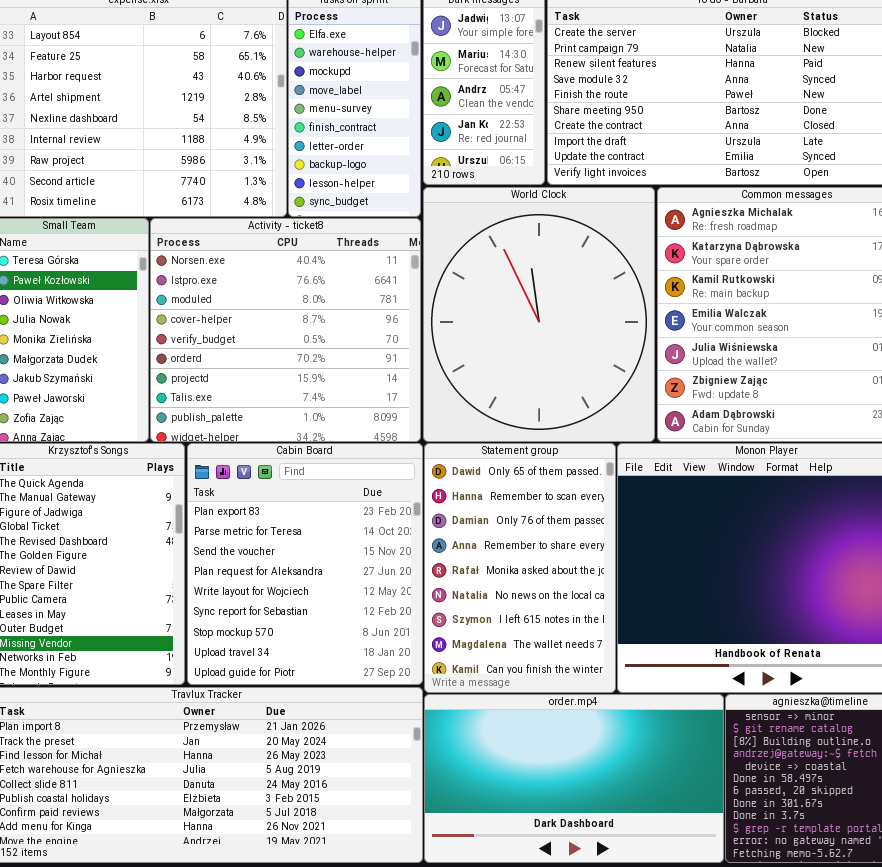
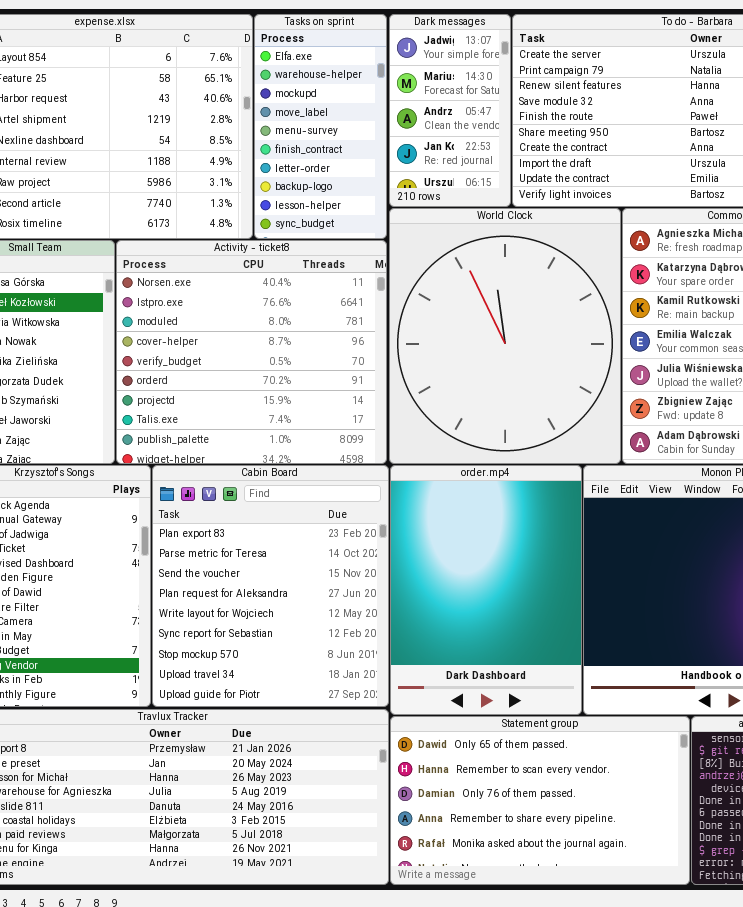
Statement group: [424,443,616,693] -> [390,716,690,885], moved, resized
order.mp4: [424,694,724,863] -> [390,465,582,715], moved, resized

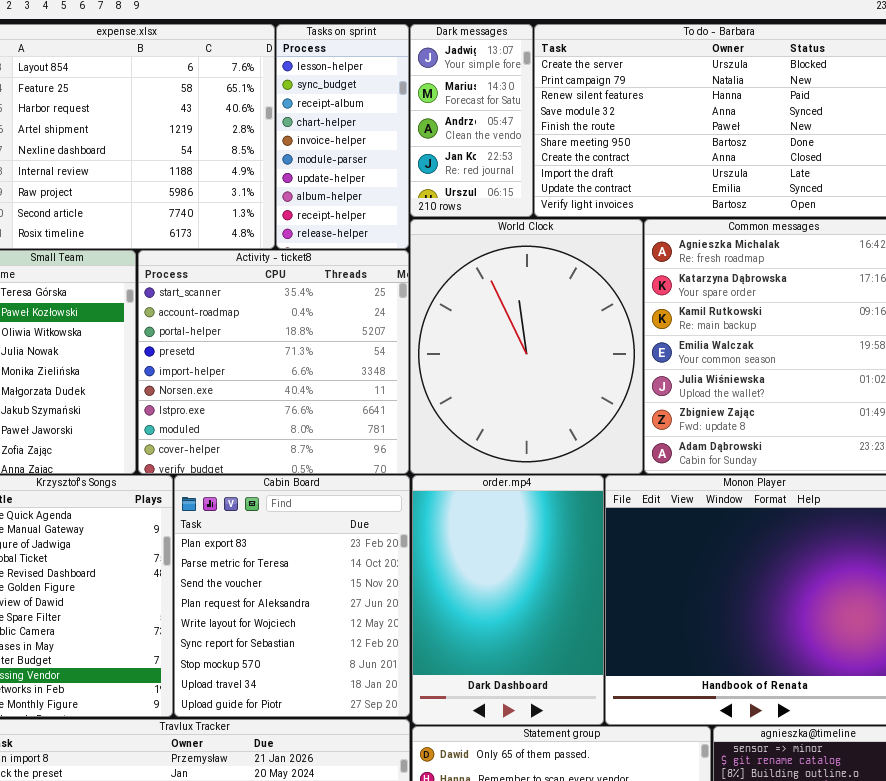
Tasks on sprint: [254,14,387,239] -> [276,24,409,249], scrolled down 8 rows
Activity - ticket8: [116,240,387,464] -> [138,250,409,474], scrolled up 5 rows

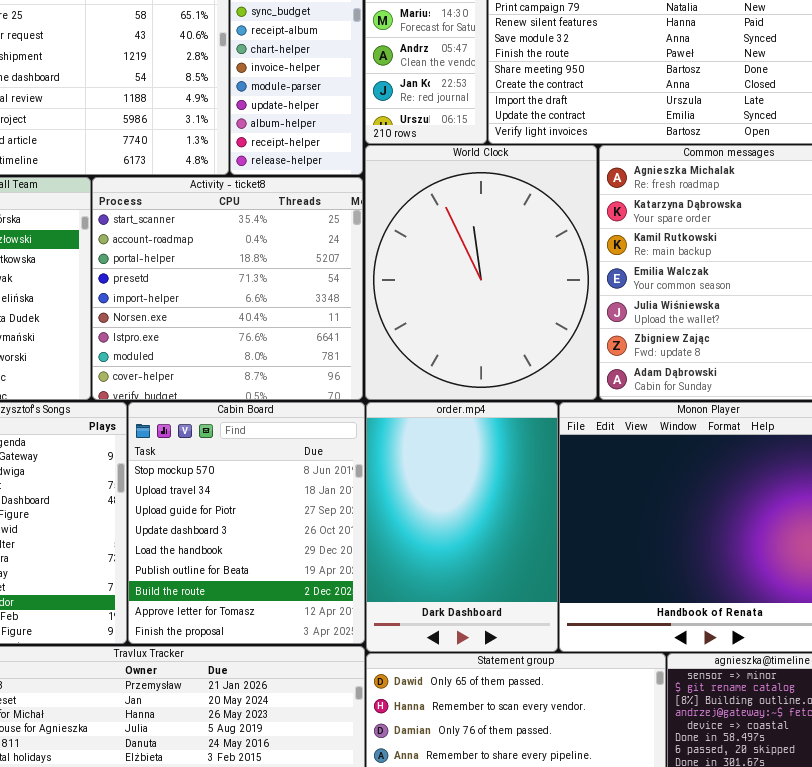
Cabin Board: [174,475,410,717] -> [128,402,365,644], scrolled down 6 rows

